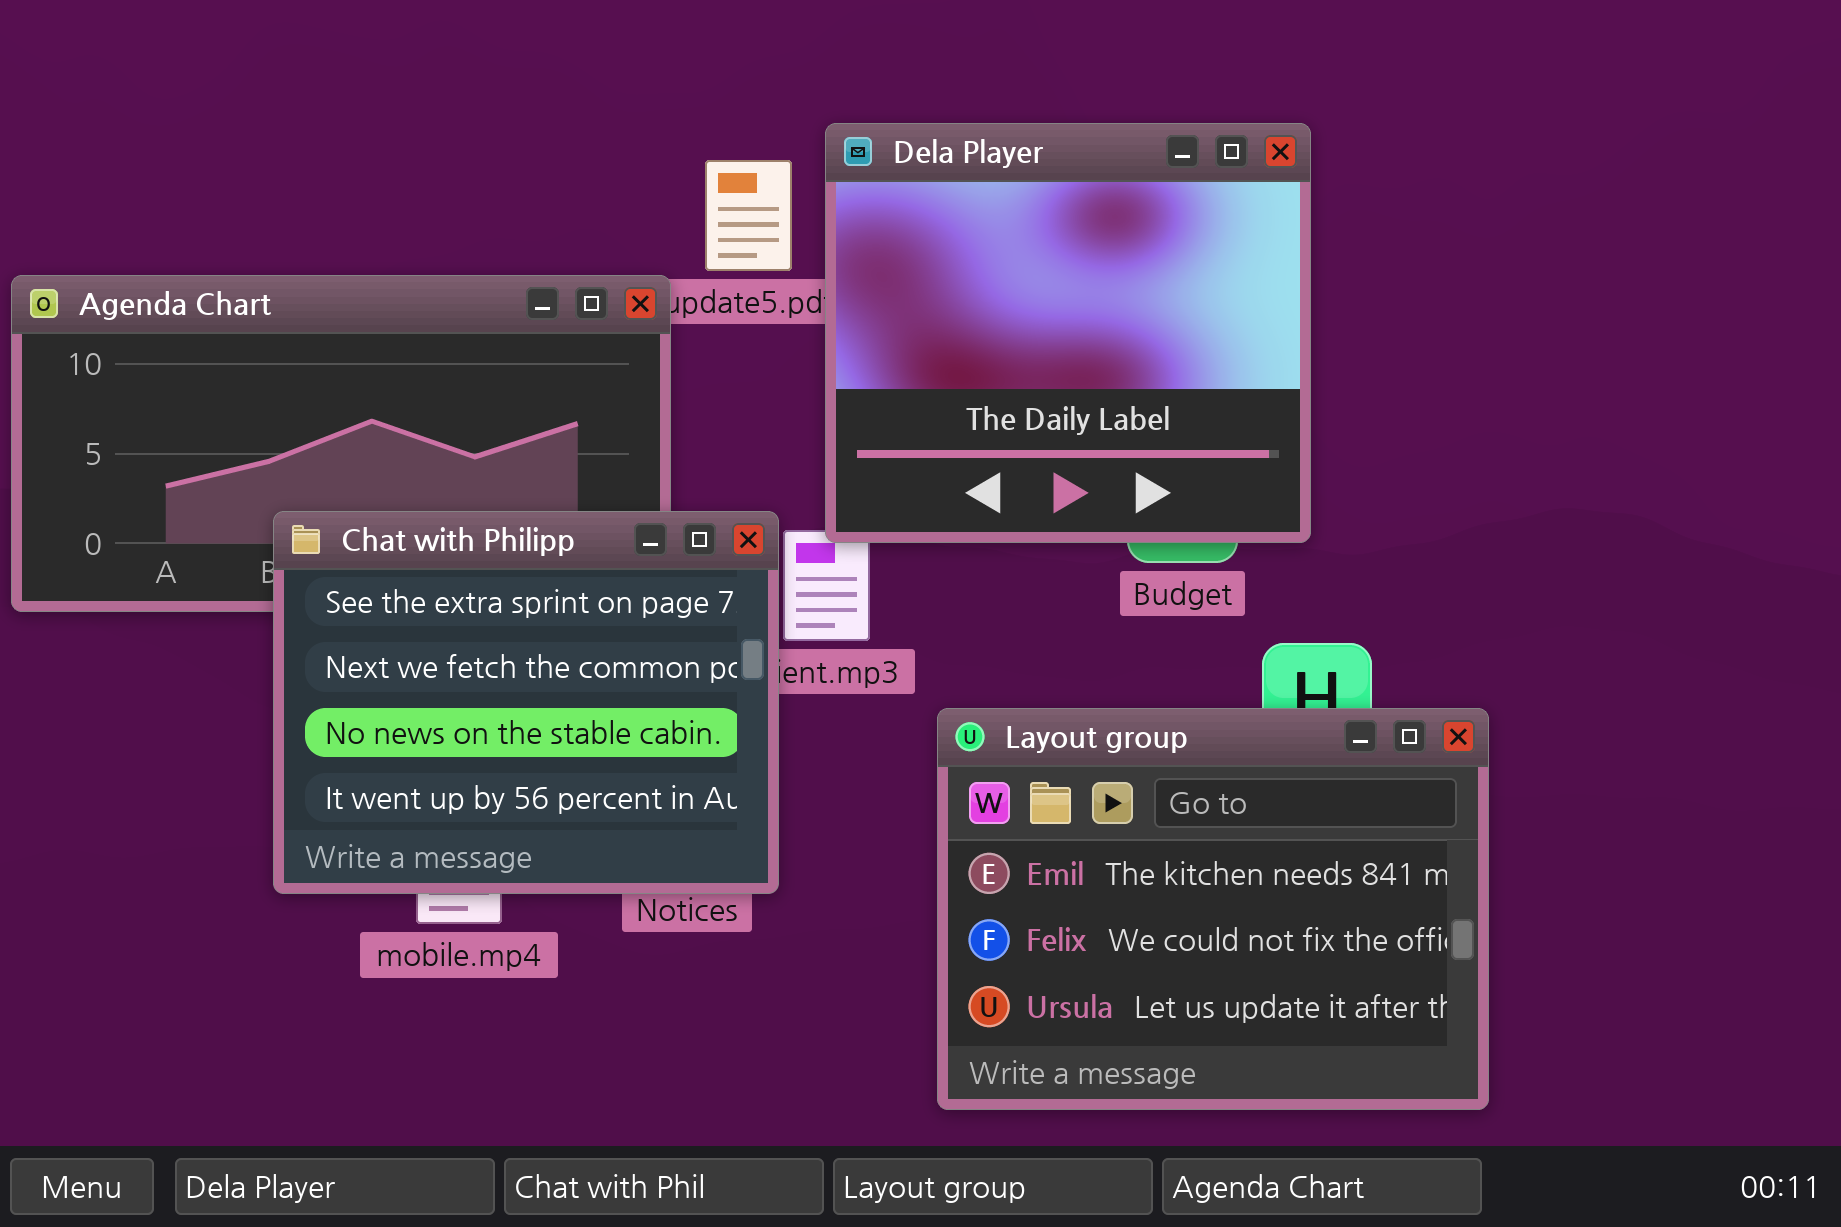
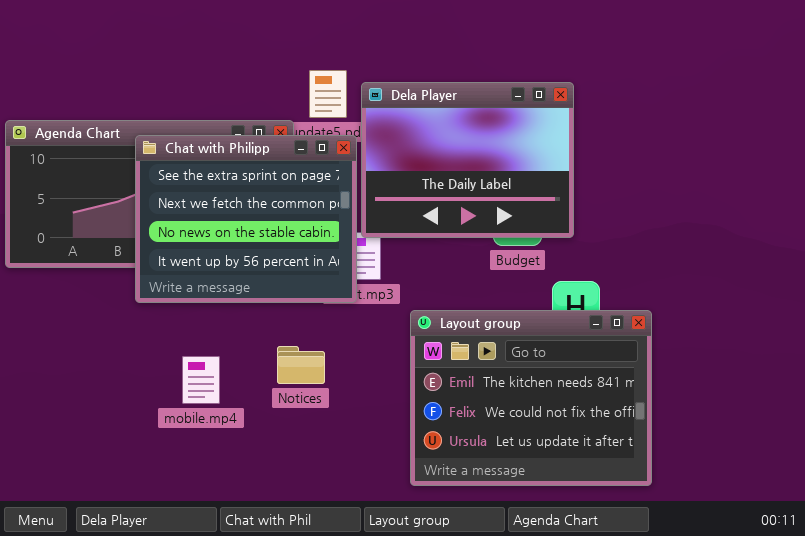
Dela Player: [825,123,1311,543] -> [361,82,574,238], resized
Chat with Philipp: [273,511,779,894] -> [135,135,357,303], moved

